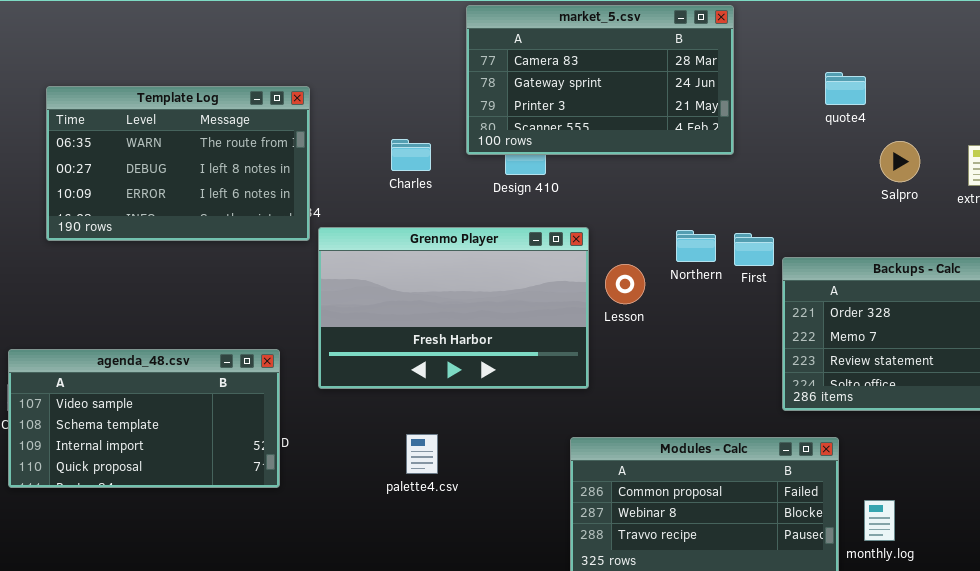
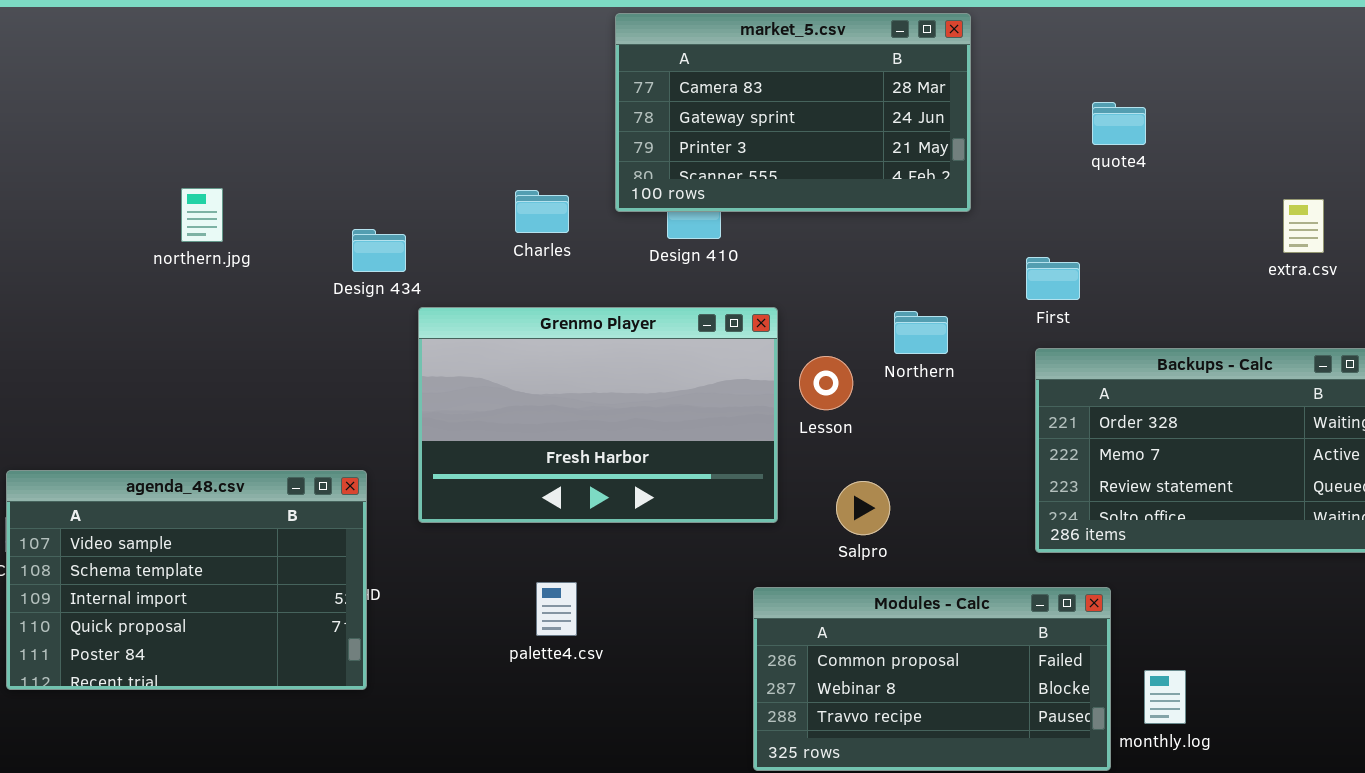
Template Log: [46,86,310,241] -> none, closed
Salpro: [880,141,920,182] -> [836,481,890,535], moved
First: [734,233,774,266] -> [1026,257,1080,300], moved
agenda_48.csv: [8,349,280,488] -> [6,470,367,690], resized

